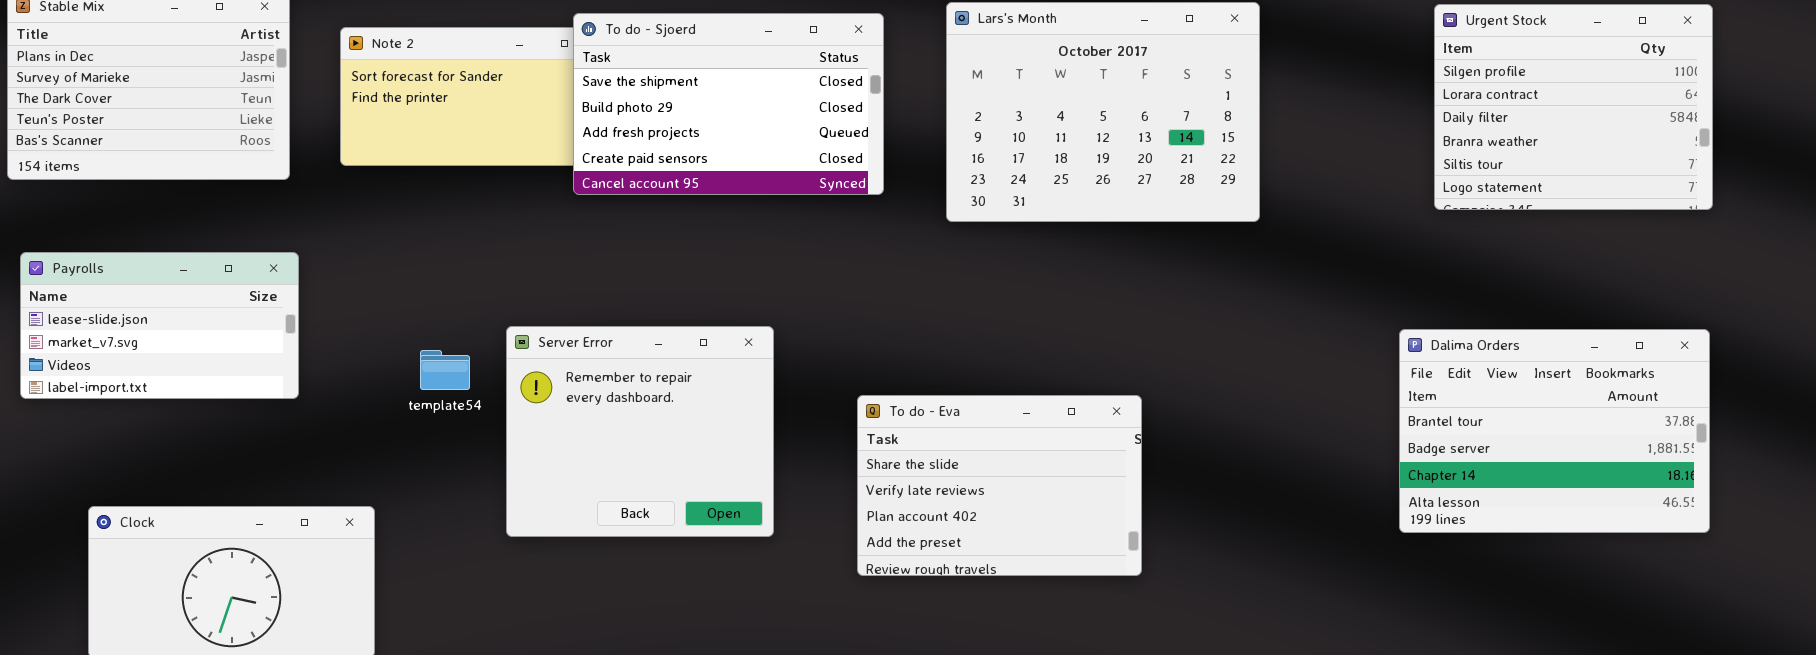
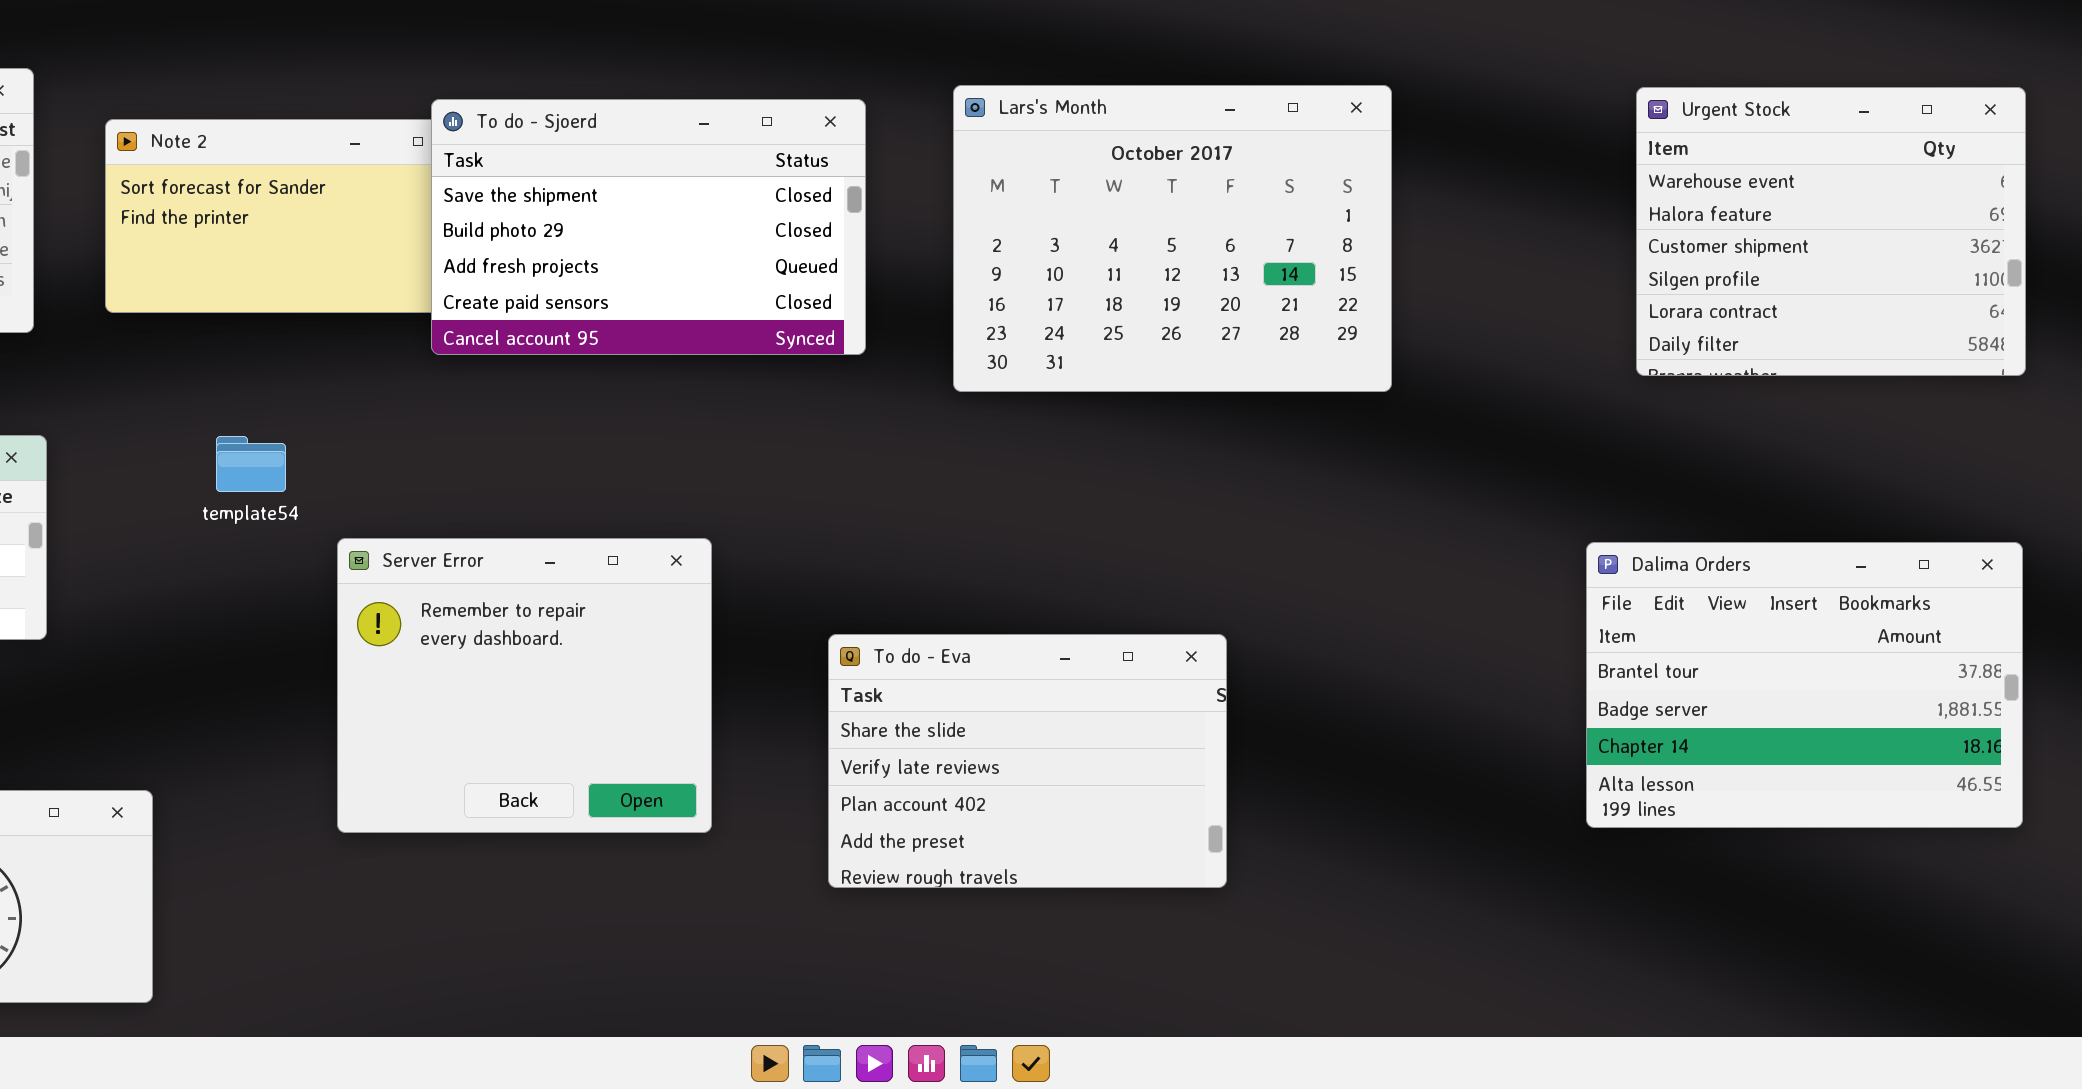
Urgent Stock: [1434,4,1713,210] -> [1636,87,2026,376], scrolled up 3 rows
template54: [420,350,470,390] -> [216,436,286,492], moved

